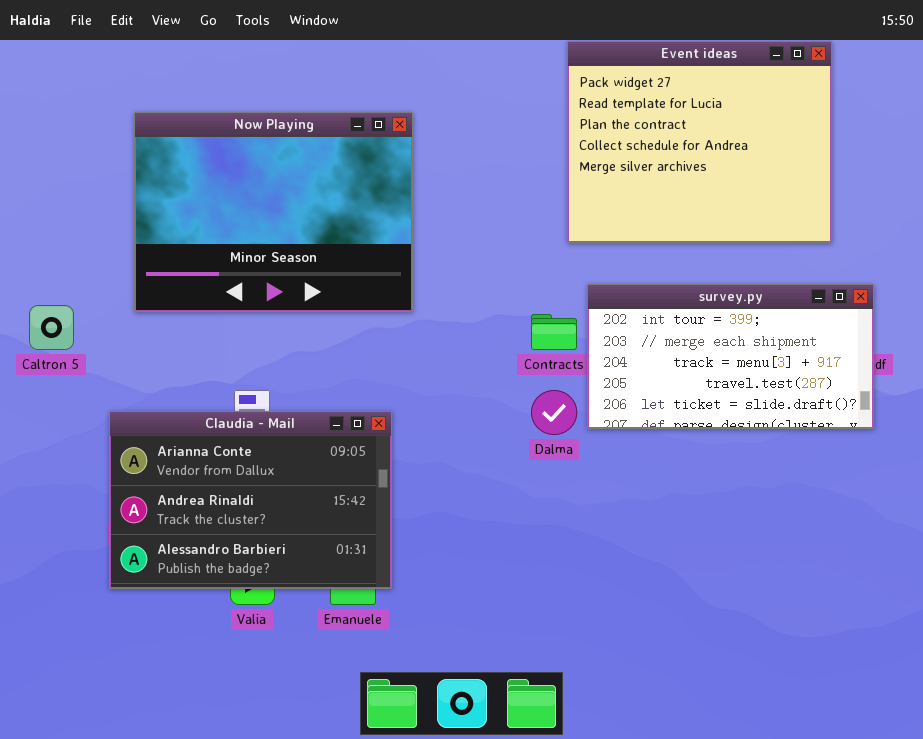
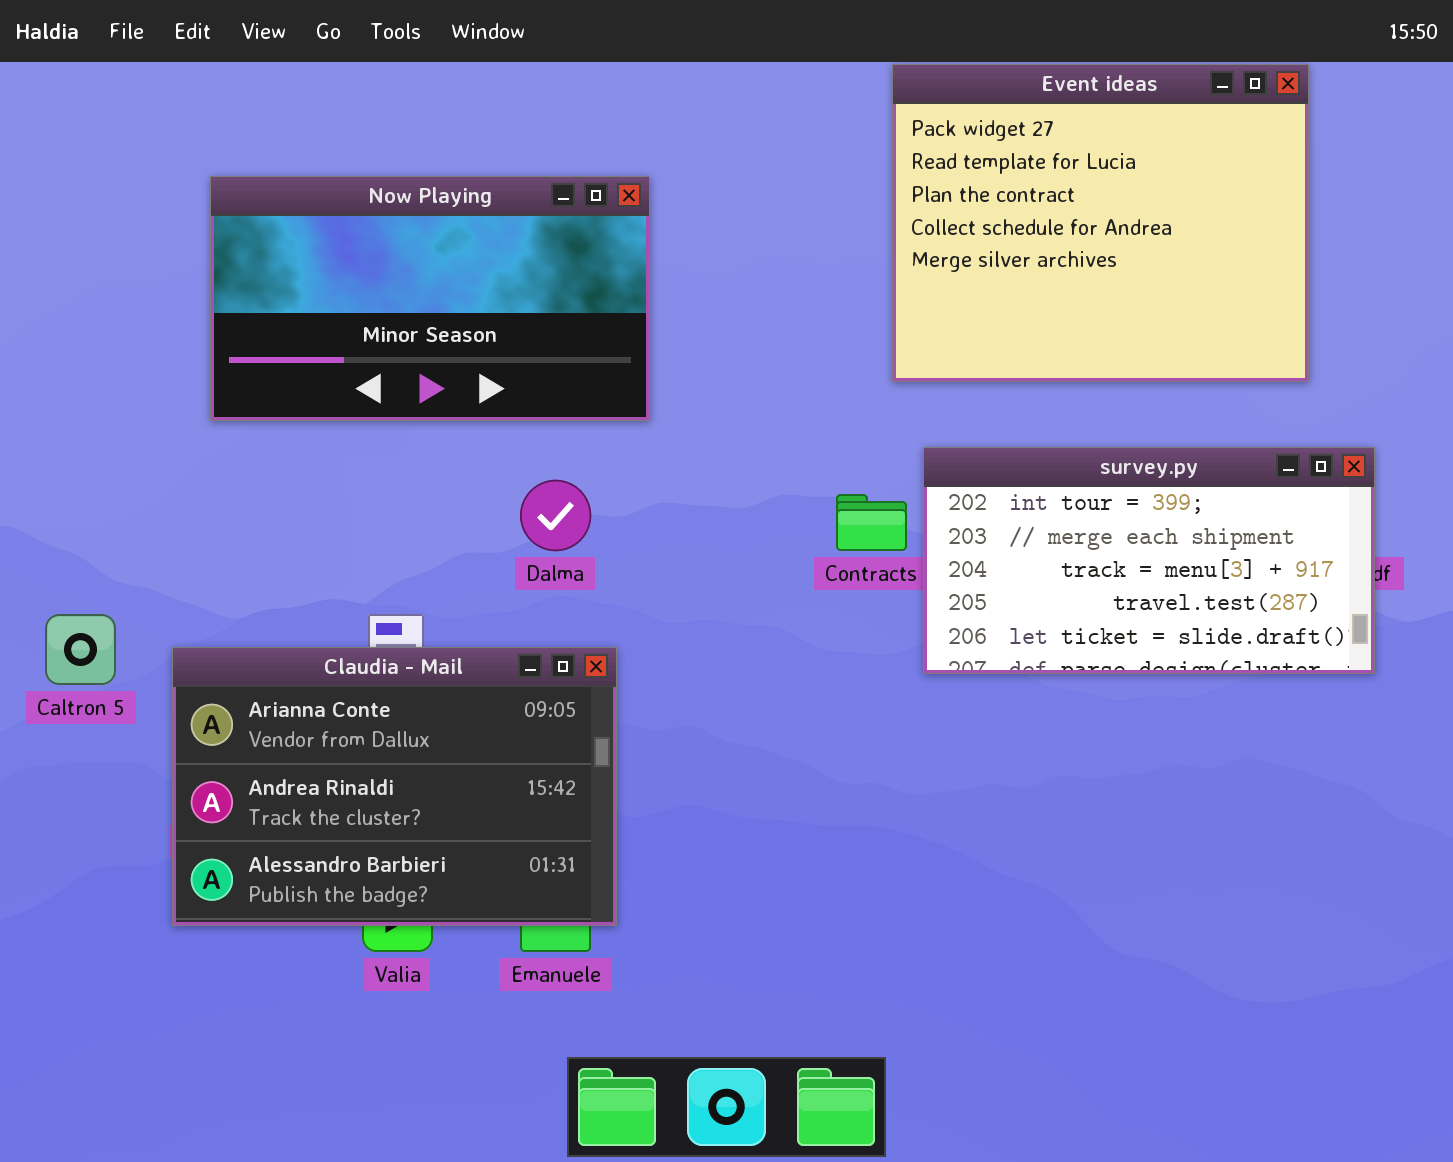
Now Playing: [134,112,413,312] -> [210,176,650,421], resized
Caltron 5: [29,305,74,350] -> [45,614,116,685], moved
Dalma: [531,390,577,435] -> [520,480,591,551], moved

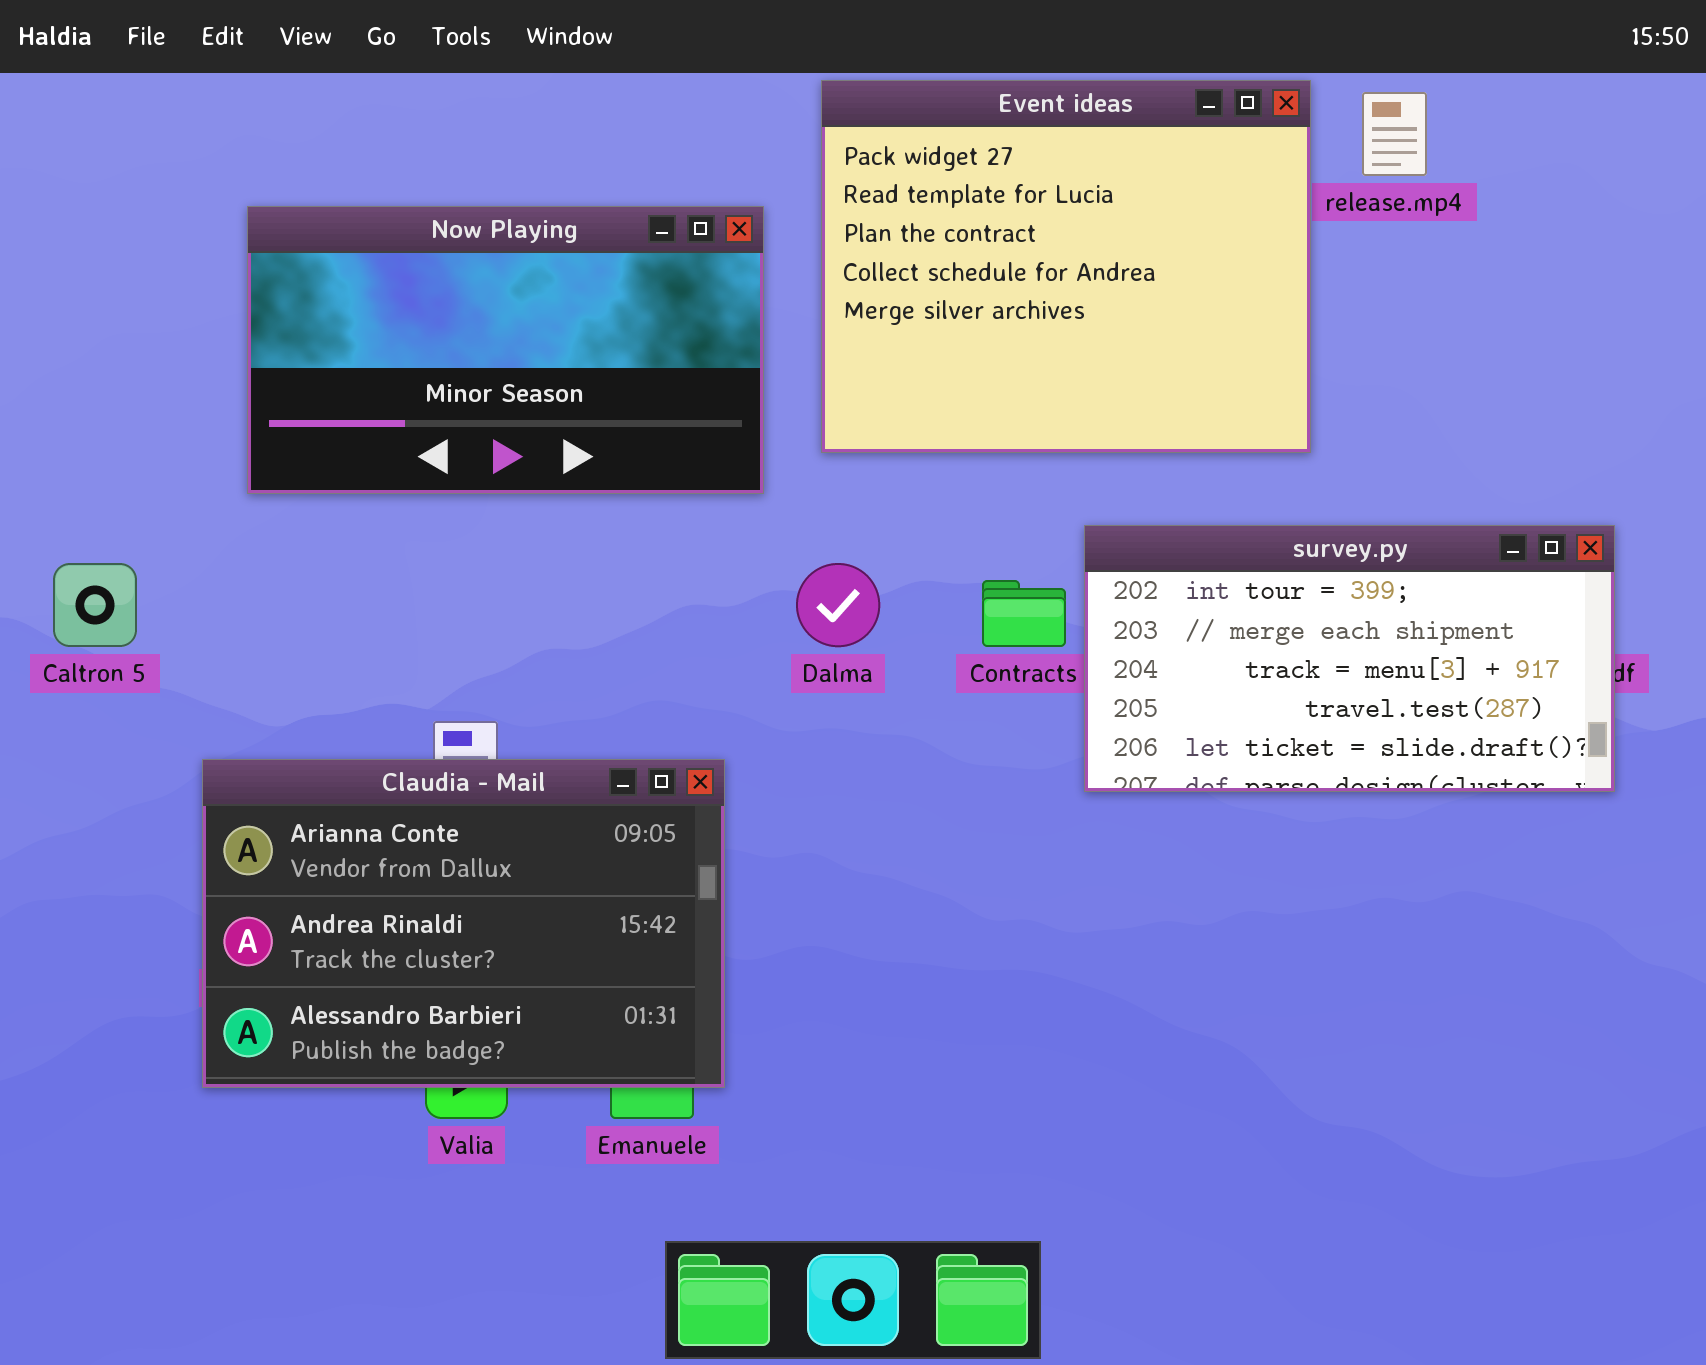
Event ideas: [892,64,1309,382] -> [821,80,1311,453], moved
Dalma: [520,480,591,551] -> [796,563,880,647], moved
Caltron 5: [45,614,116,685] -> [53,563,137,647], moved

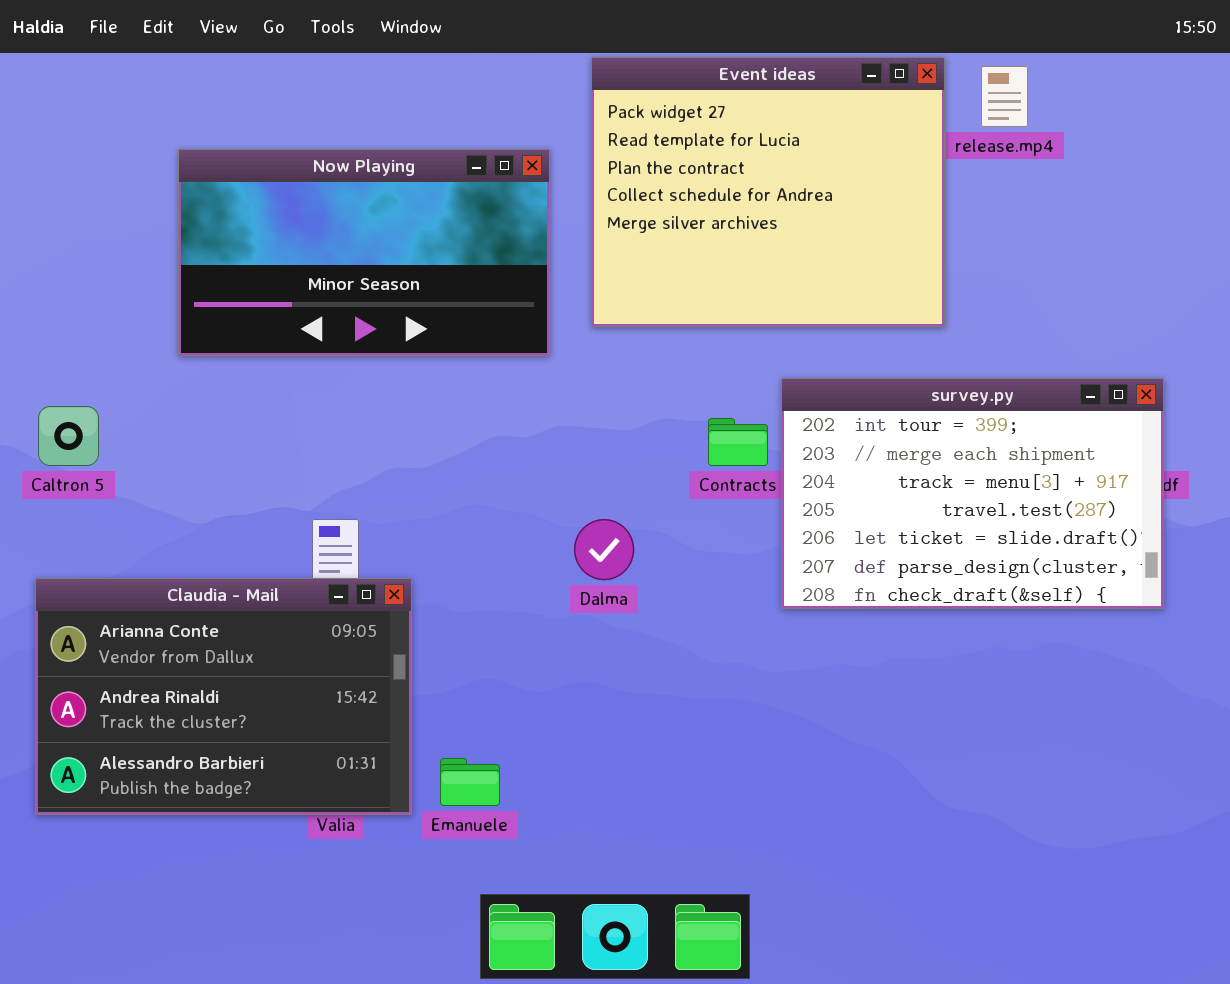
survey.py: [1084,525,1615,792] -> [781,378,1164,609], resized
Dalma: [796,563,880,647] -> [574,519,634,580], moved
Claudia - Mail: [202,759,725,1088] -> [35,578,412,815], moved

